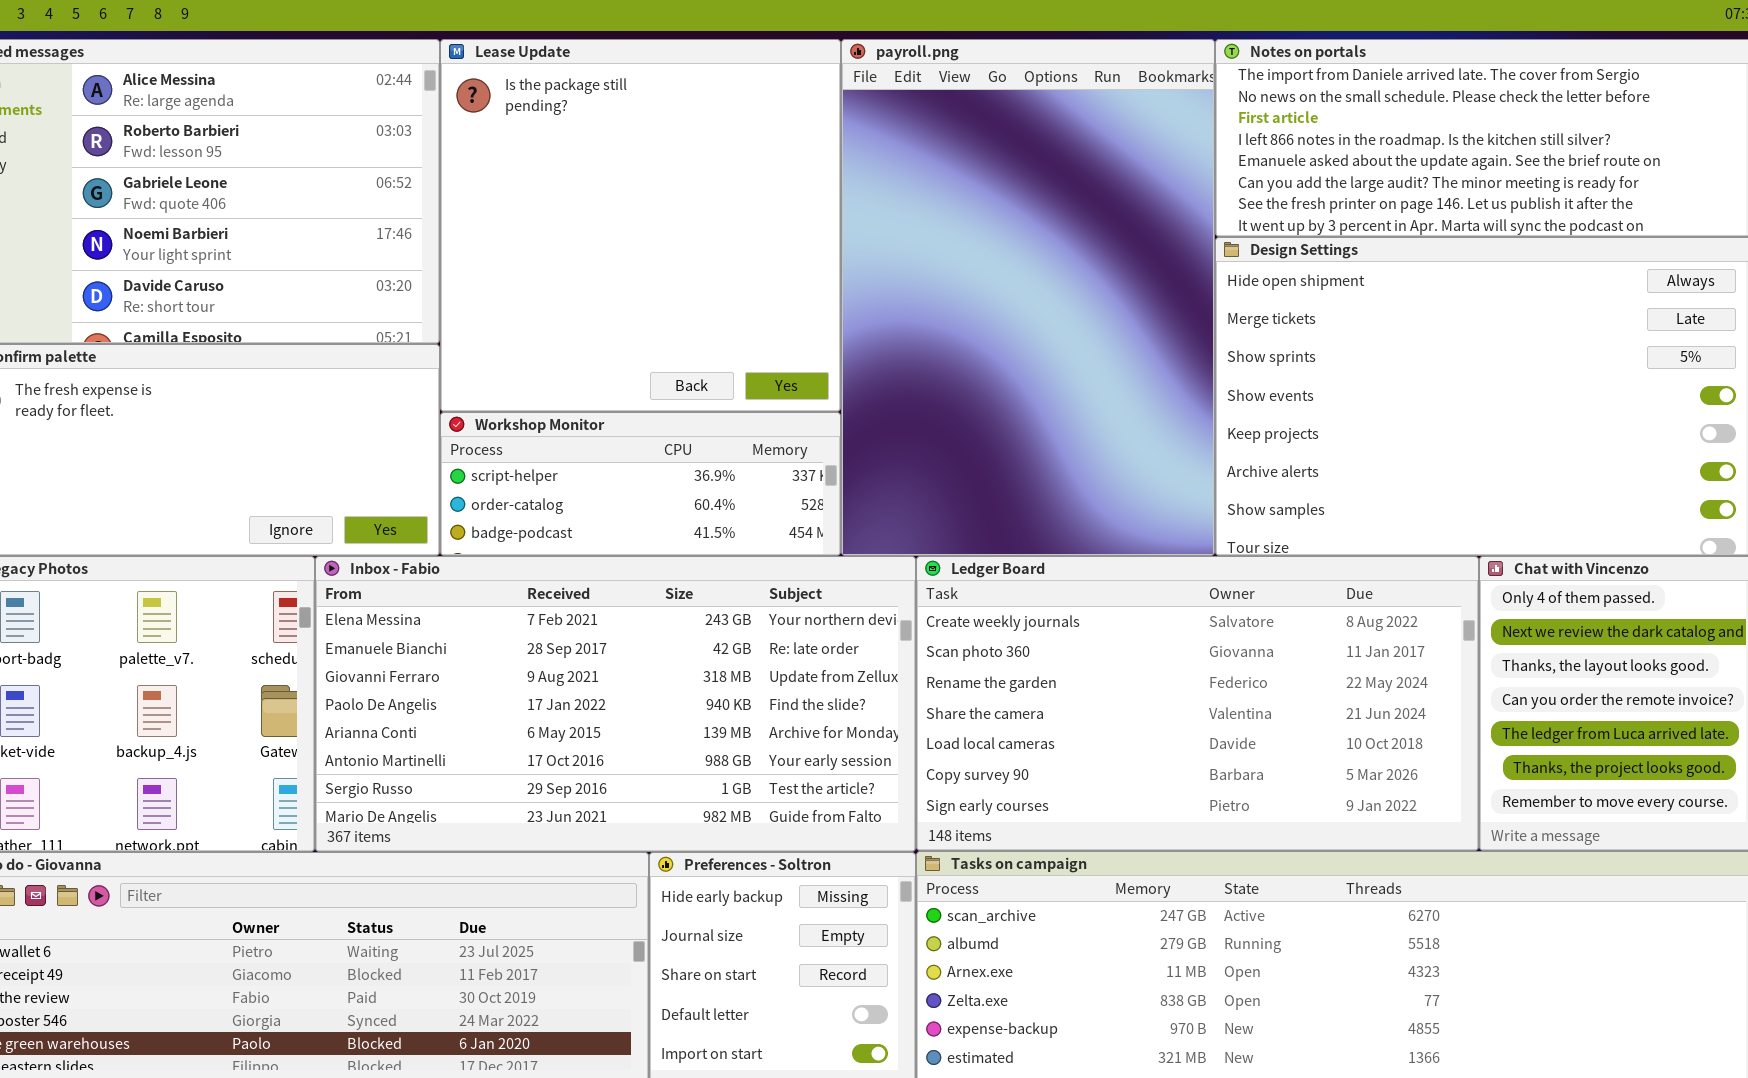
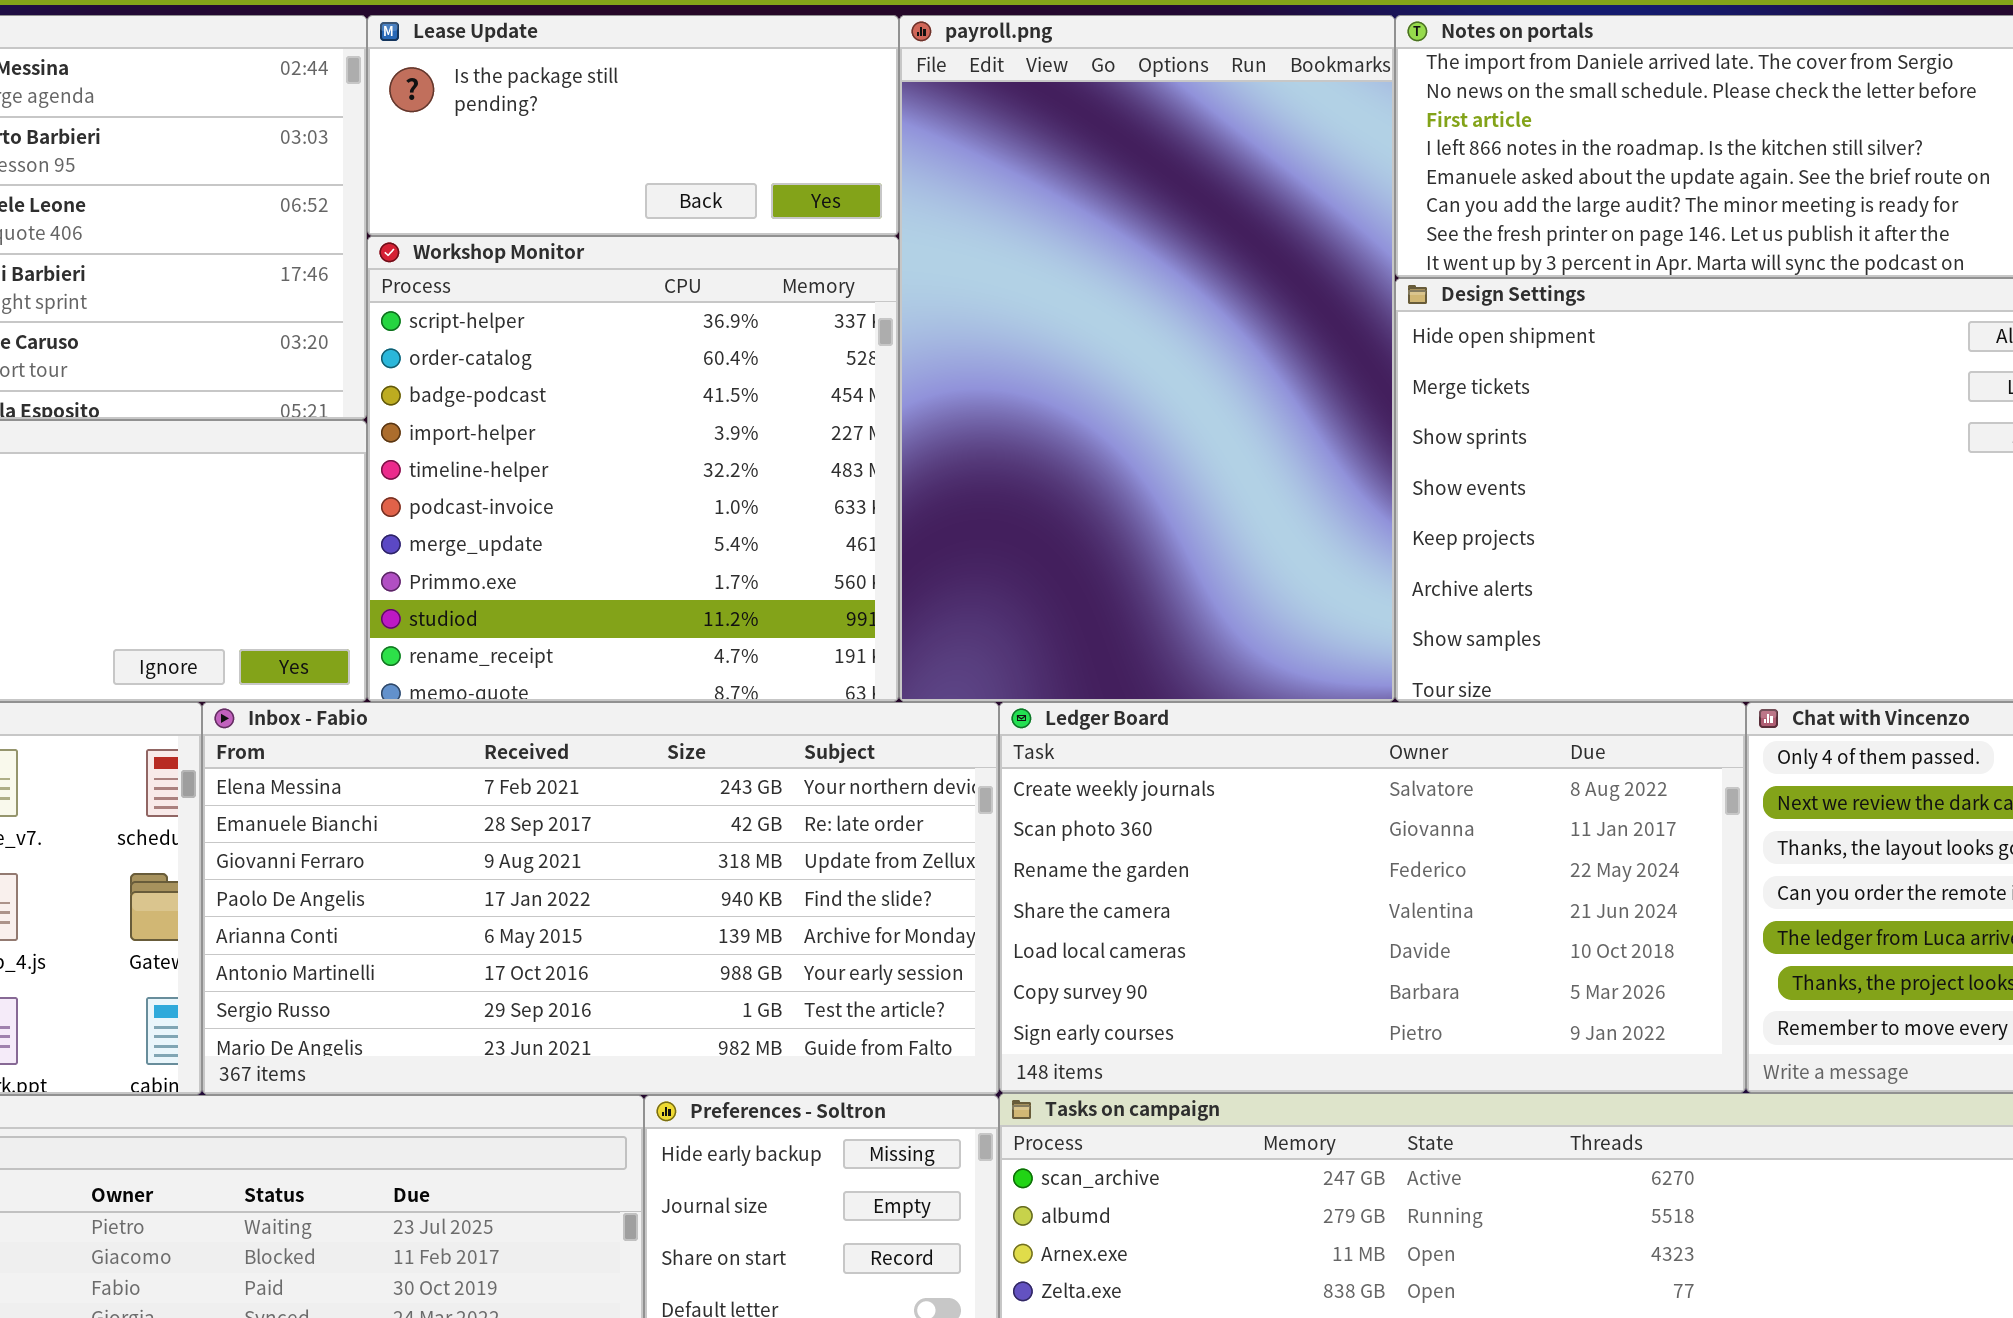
Lease Update: [440,39,841,412] -> [367,15,899,236], resized
Workshop Monitor: [440,412,841,556] -> [367,236,899,702], resized

